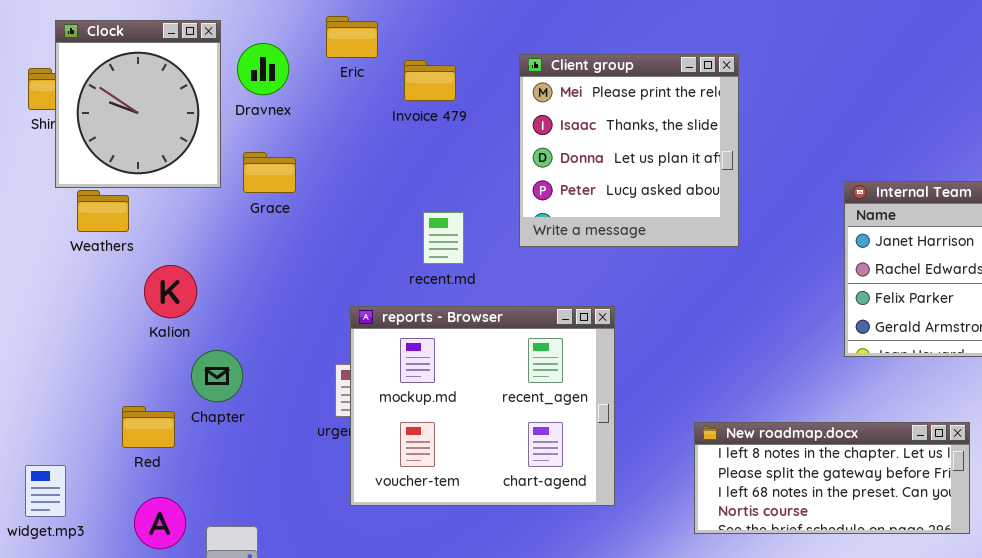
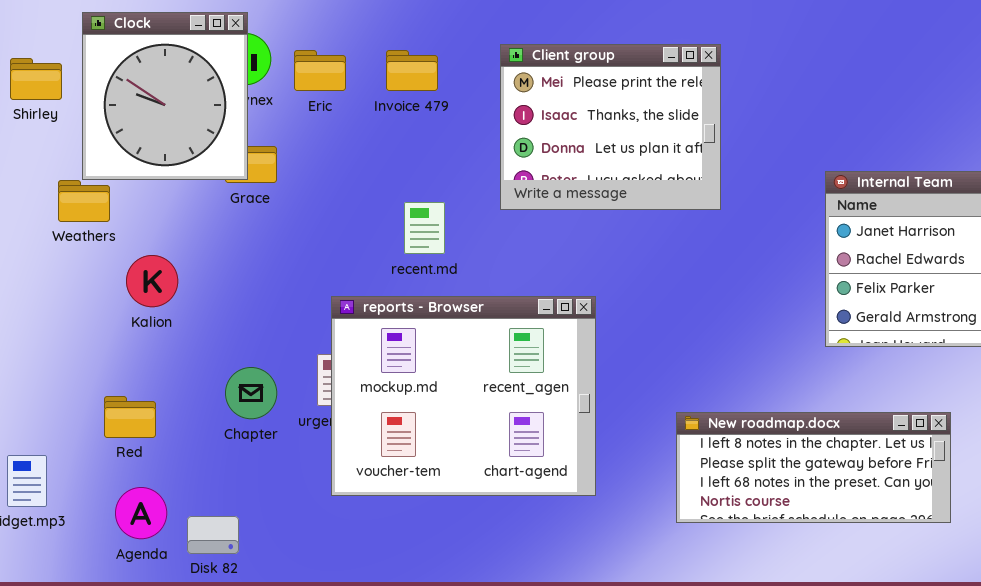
Eric: [326,16,378,58] -> [294,50,346,91], moved
Clock: [55,20,221,188] -> [82,12,248,180], moved
Client group: [519,54,739,247] -> [500,44,721,210], resized
Chapter: [191,350,243,402] -> [225,367,277,419], moved

